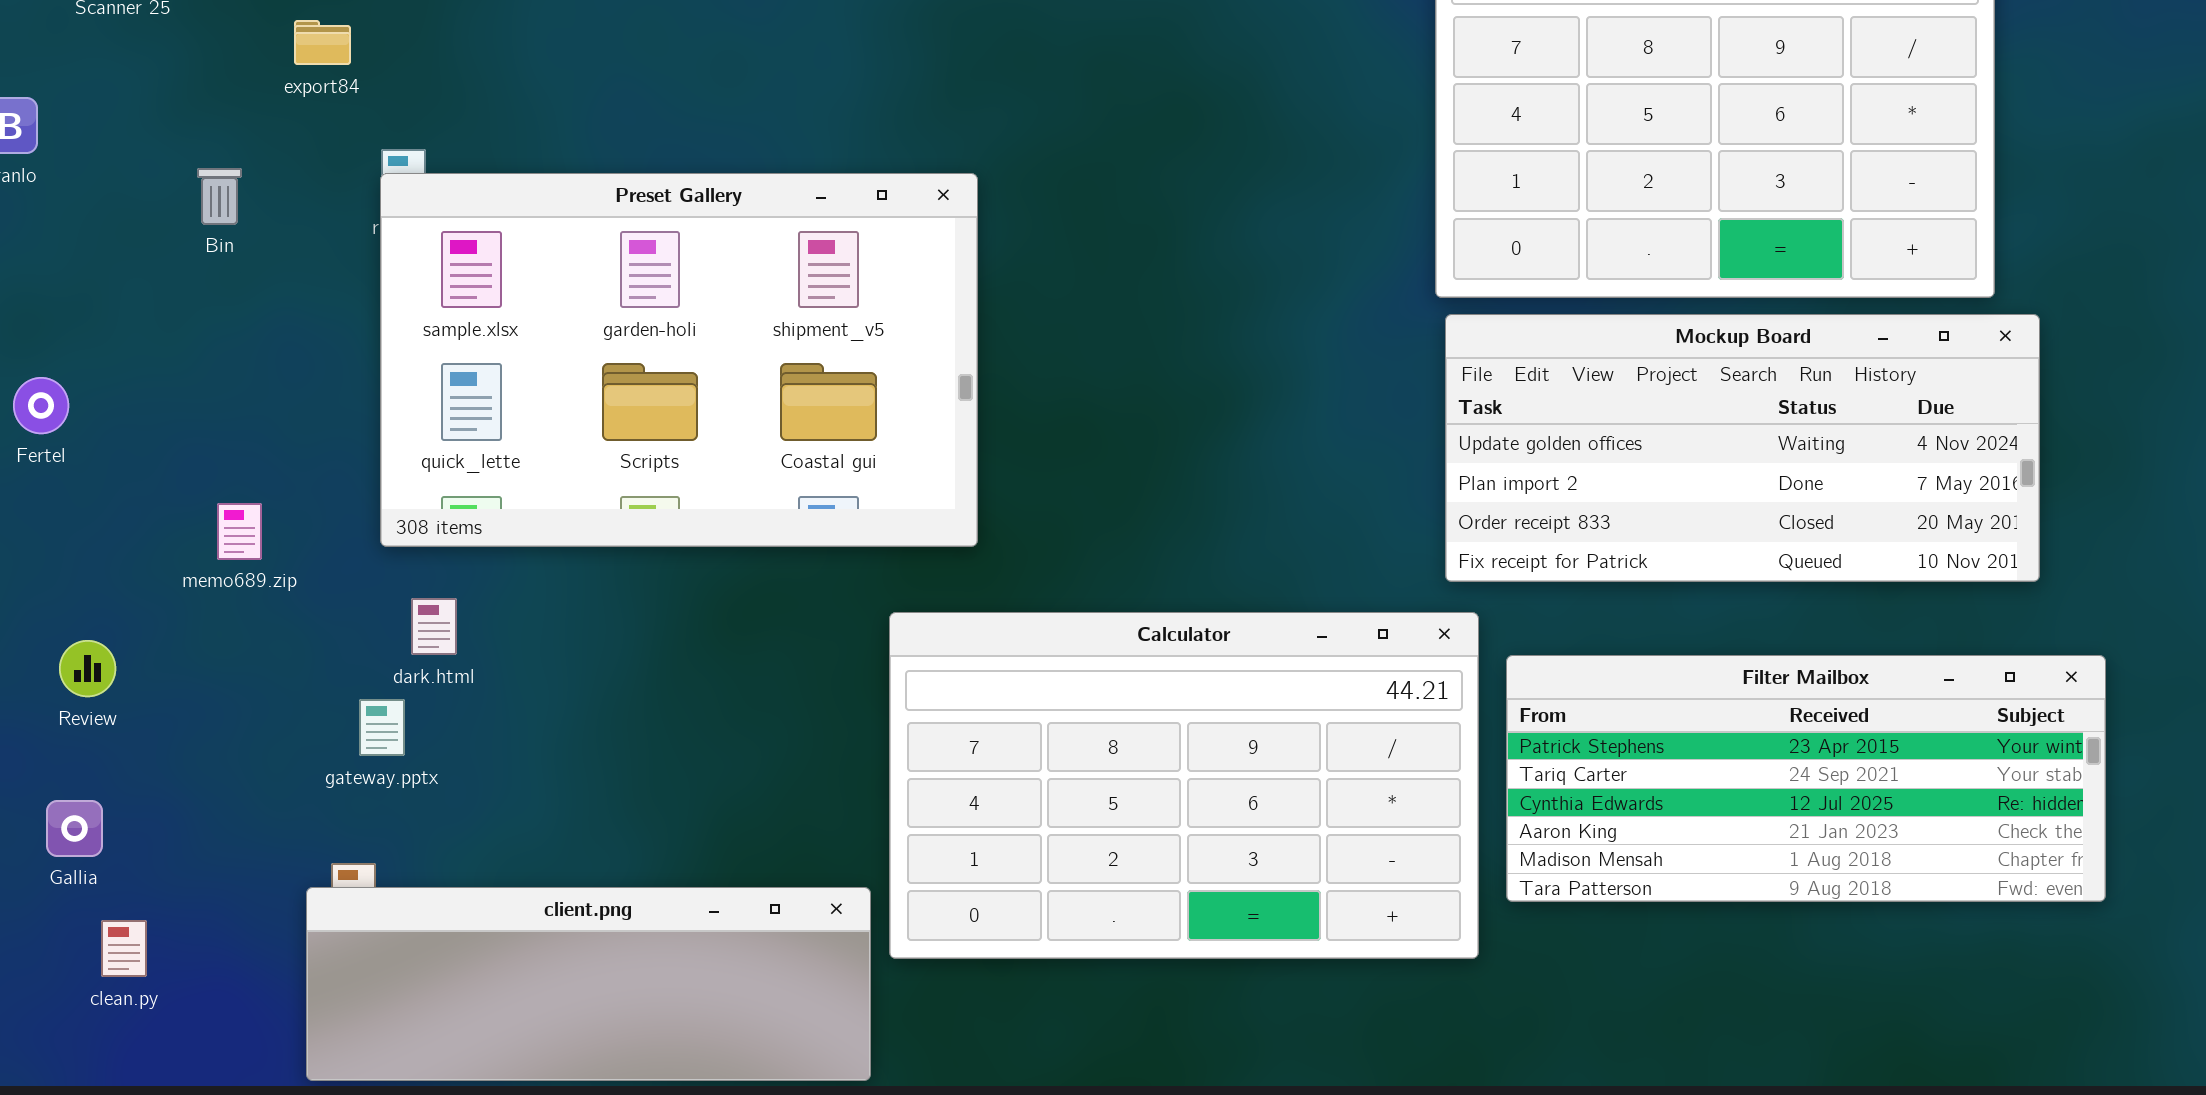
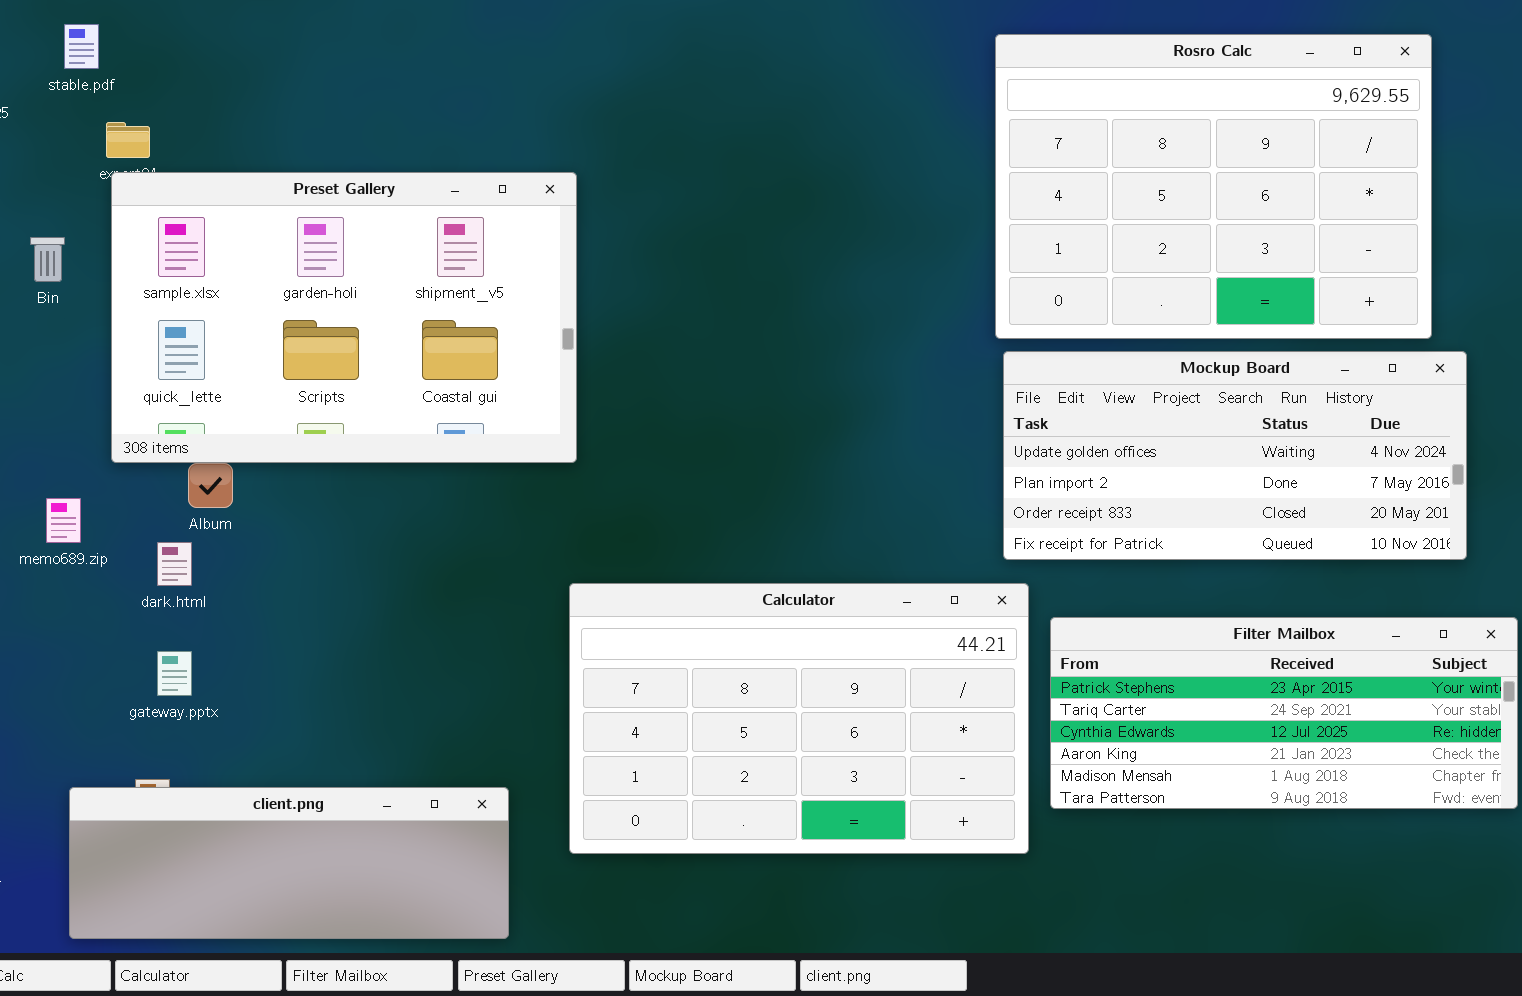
Preset Gallery: [380,173,978,547] -> [111,172,577,463], moved
dark.html: [411,598,457,655] -> [157,542,192,586], moved
client.png: [306,887,871,1081] -> [69,787,509,939], moved

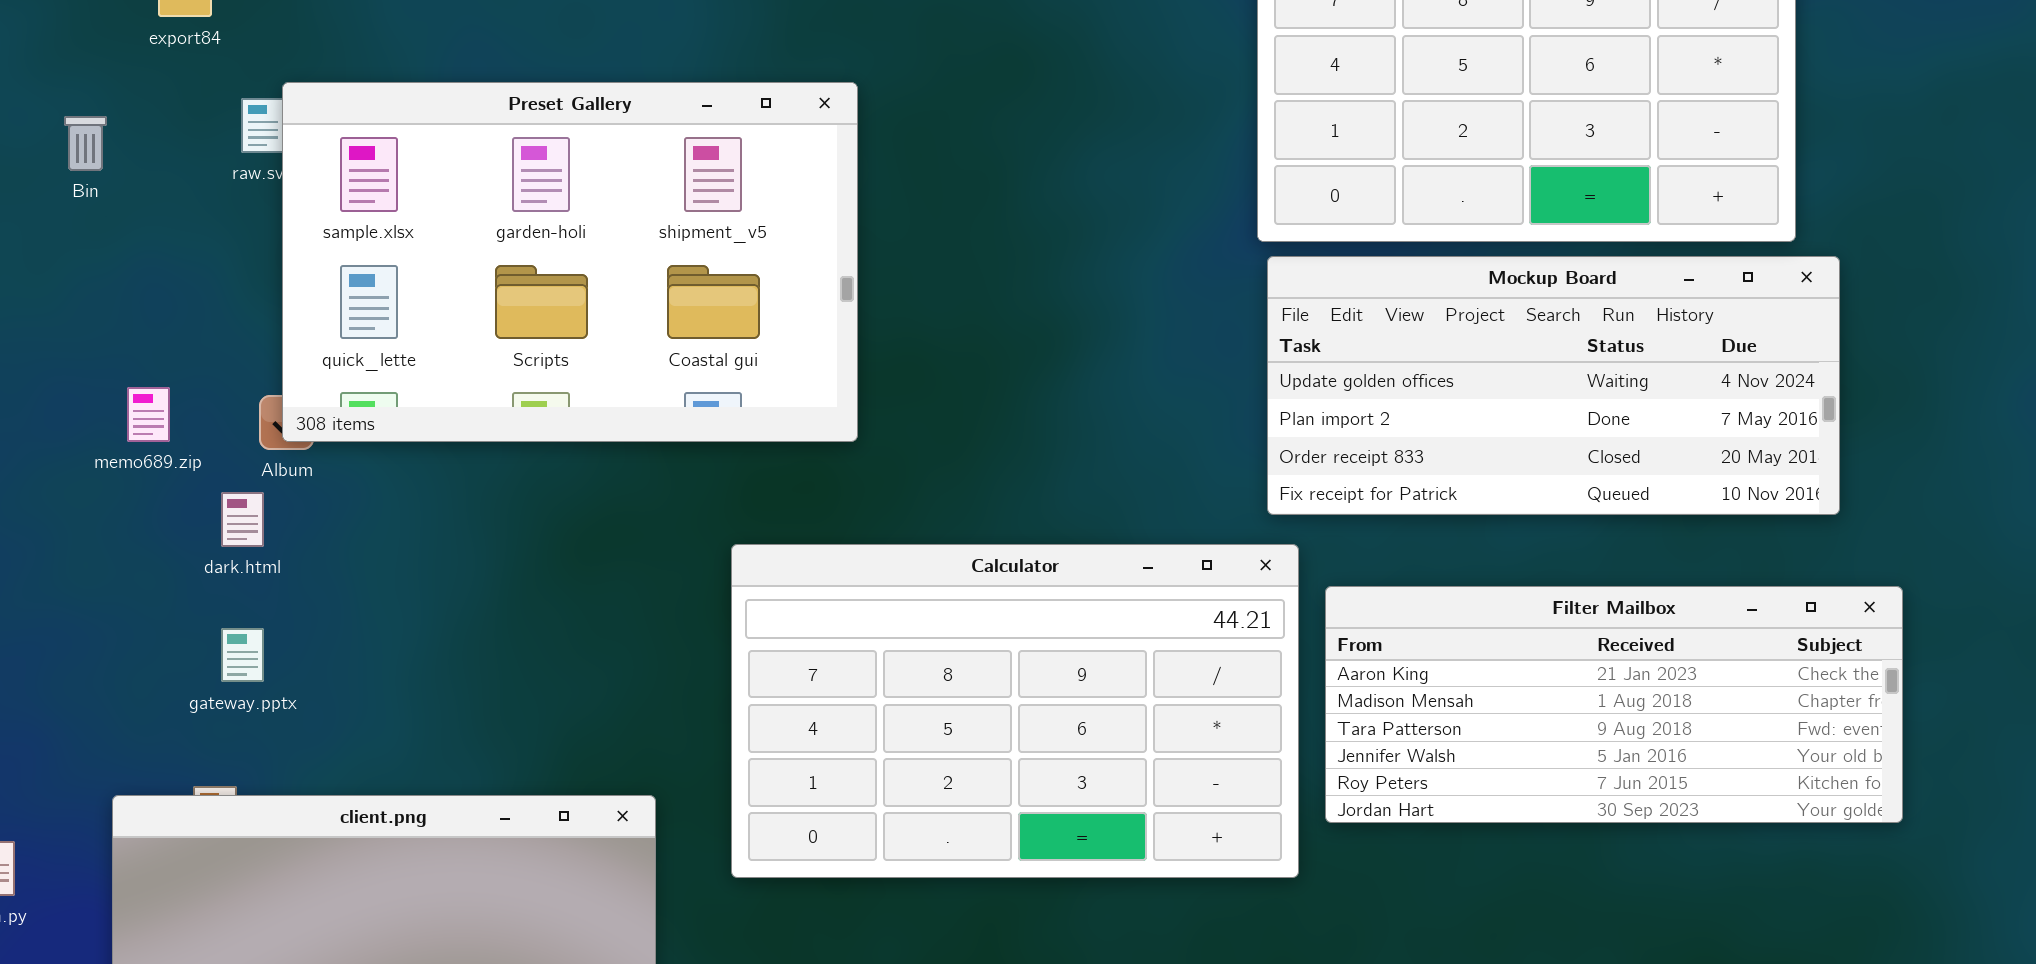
Preset Gallery: [111,172,577,463] -> [282,82,858,442], moved
memo689.zip: [46,498,81,543] -> [127,387,170,442], moved
Filter Mailbox: [1050,617,1518,809] -> [1325,586,1903,823], scrolled down 3 rows

